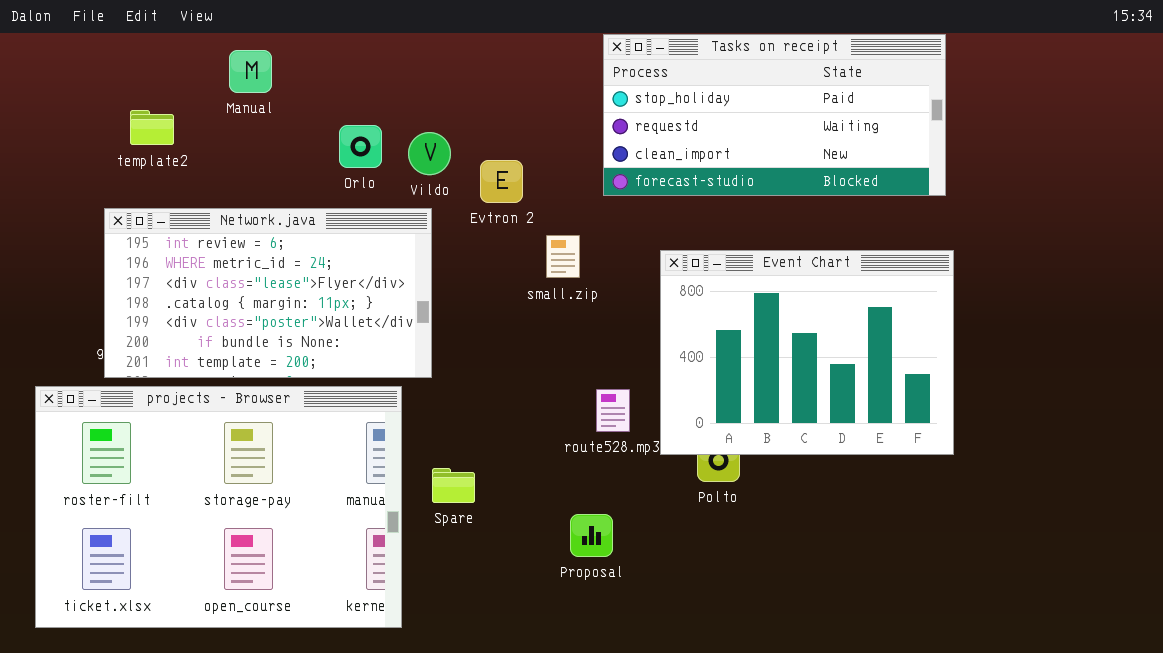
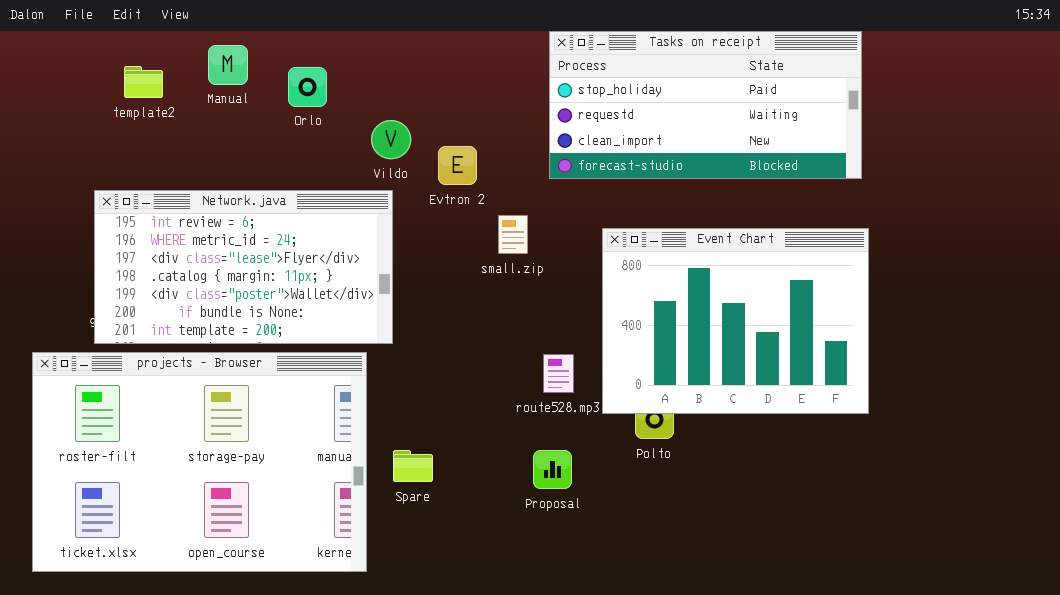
template2: [130,110,174,145] -> [124,66,163,98], moved
Orlo: [339,125,382,168] -> [288,67,327,107], moved
Spare: [432,468,475,503] -> [393,450,433,482], moved
Proposal: [570,514,613,557] -> [533,450,572,489], moved

